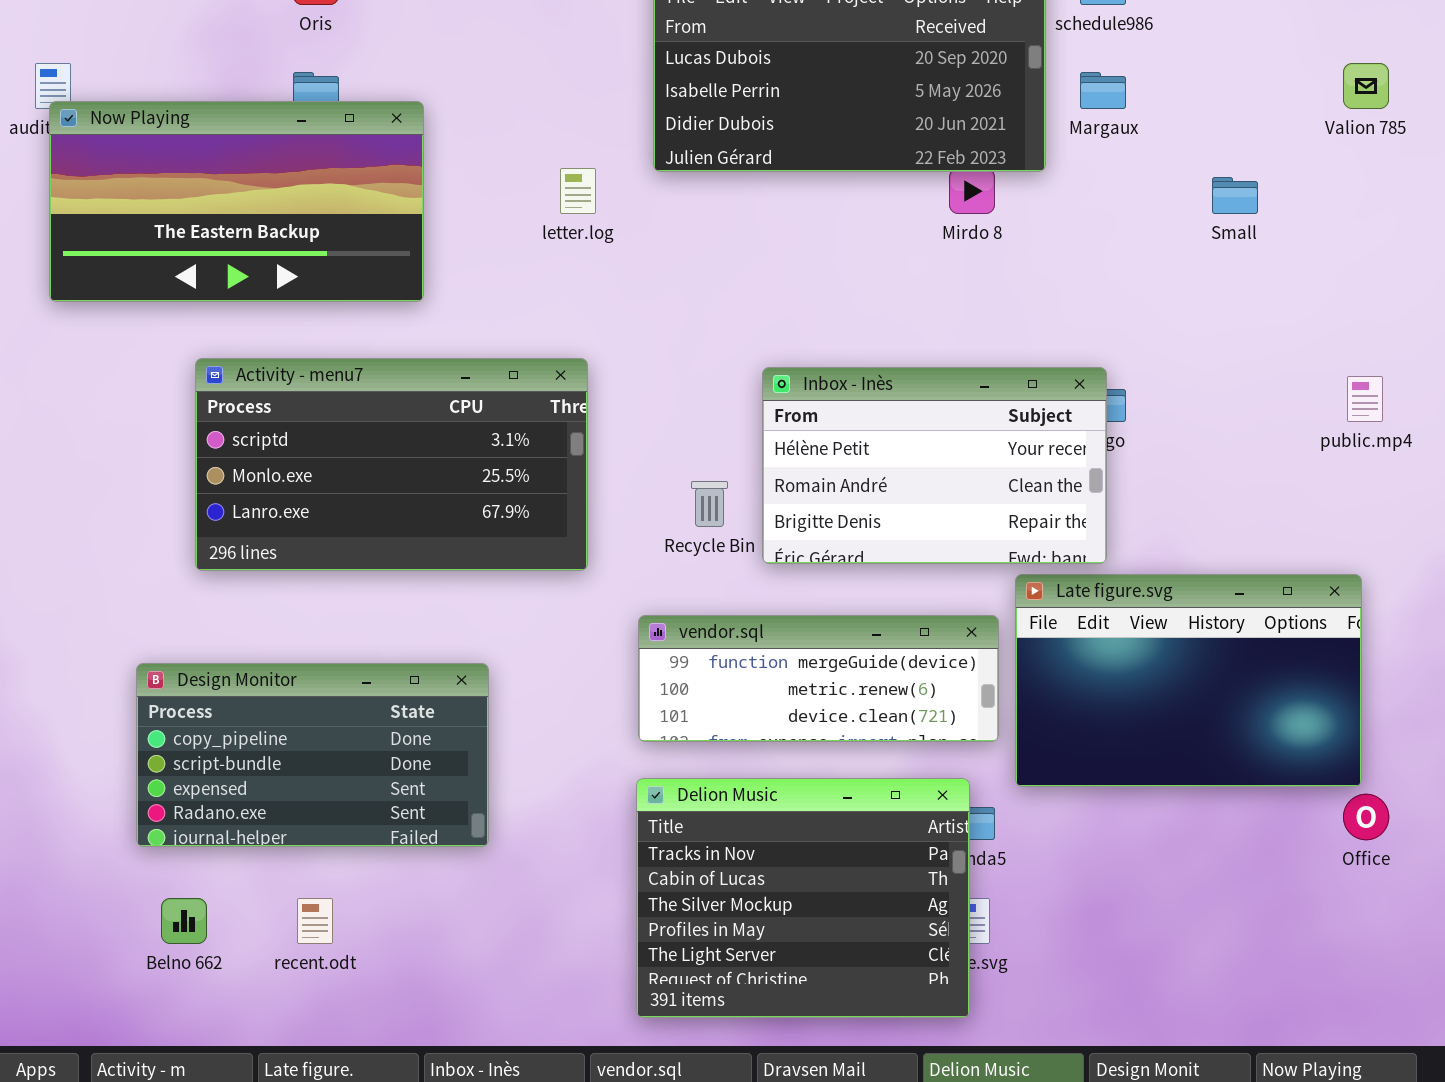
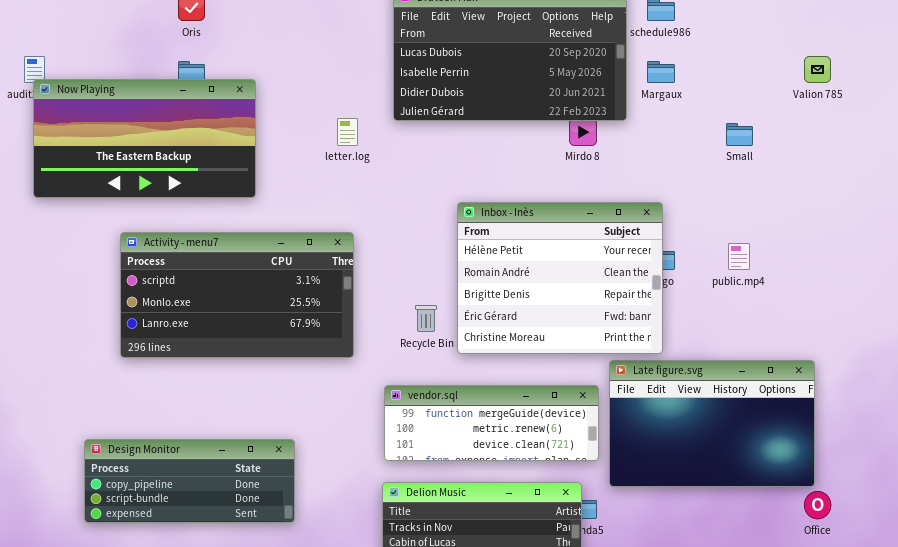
Inbox - Inès: [762,367,1107,564] -> [457,202,663,354], resized
public.mp4: [1347,376,1383,422] -> [728,243,750,270], moved
Design Monitor: [136,663,489,847] -> [84,439,295,523], resized

